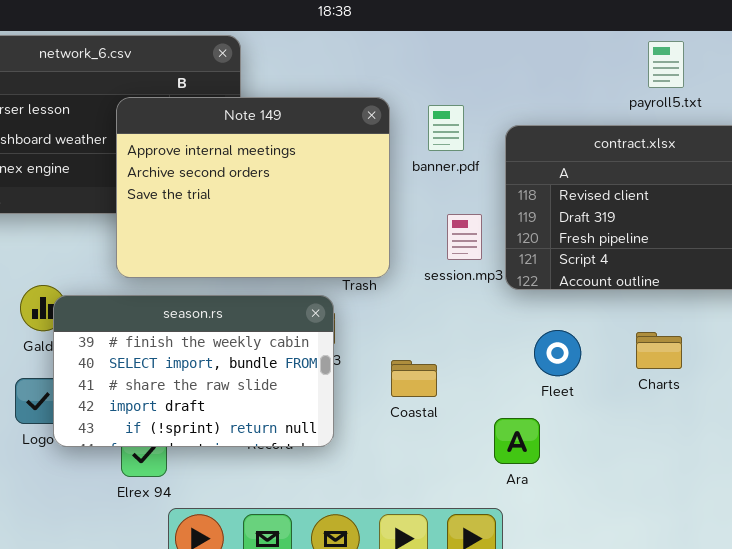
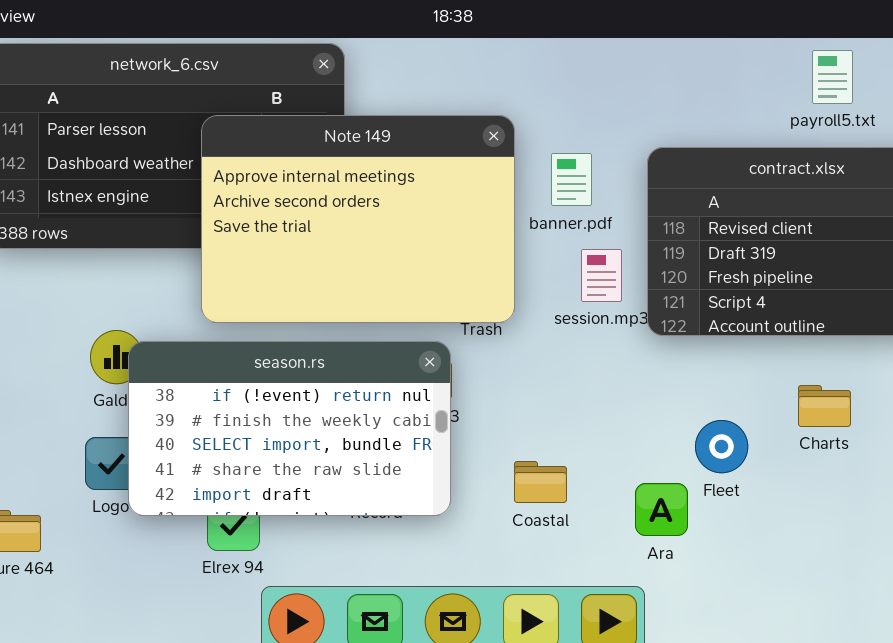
banner.pdf: [428,105,464,151] -> [551,153,592,206], moved
season.rs: [53,295,334,447] -> [128,341,451,516], scrolled up 1 row
Fleet: [534,330,581,376] -> [695,420,748,473], moved
Coastal: [391,360,437,397] -> [514,461,567,503], moved

